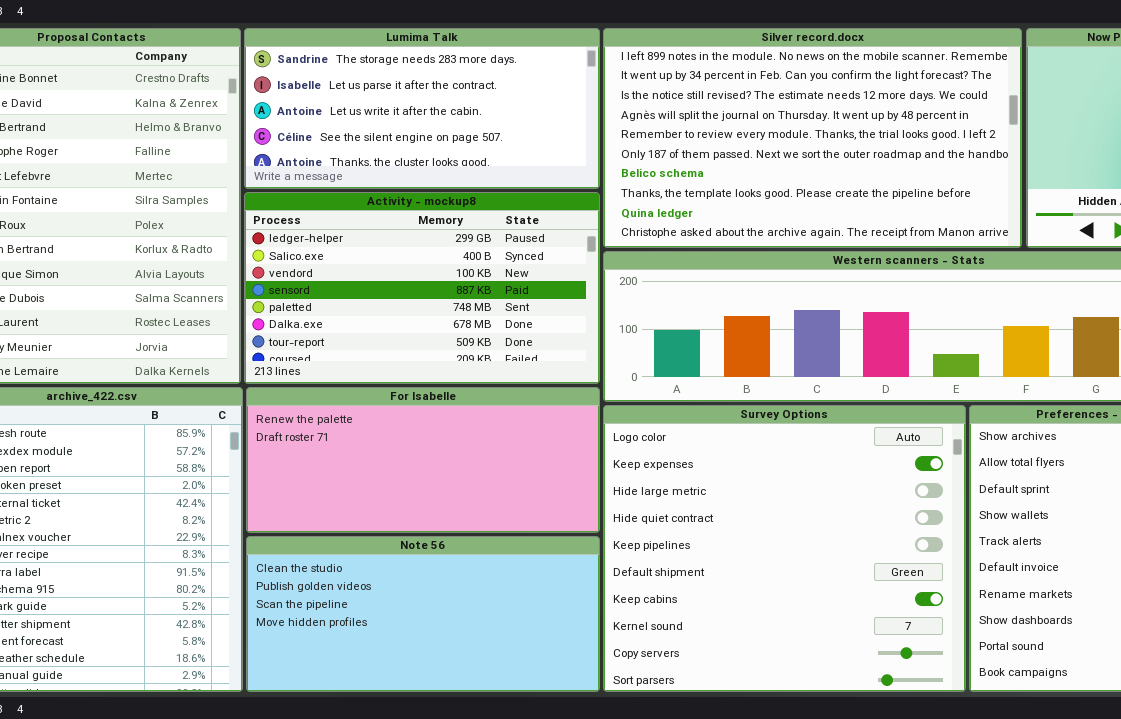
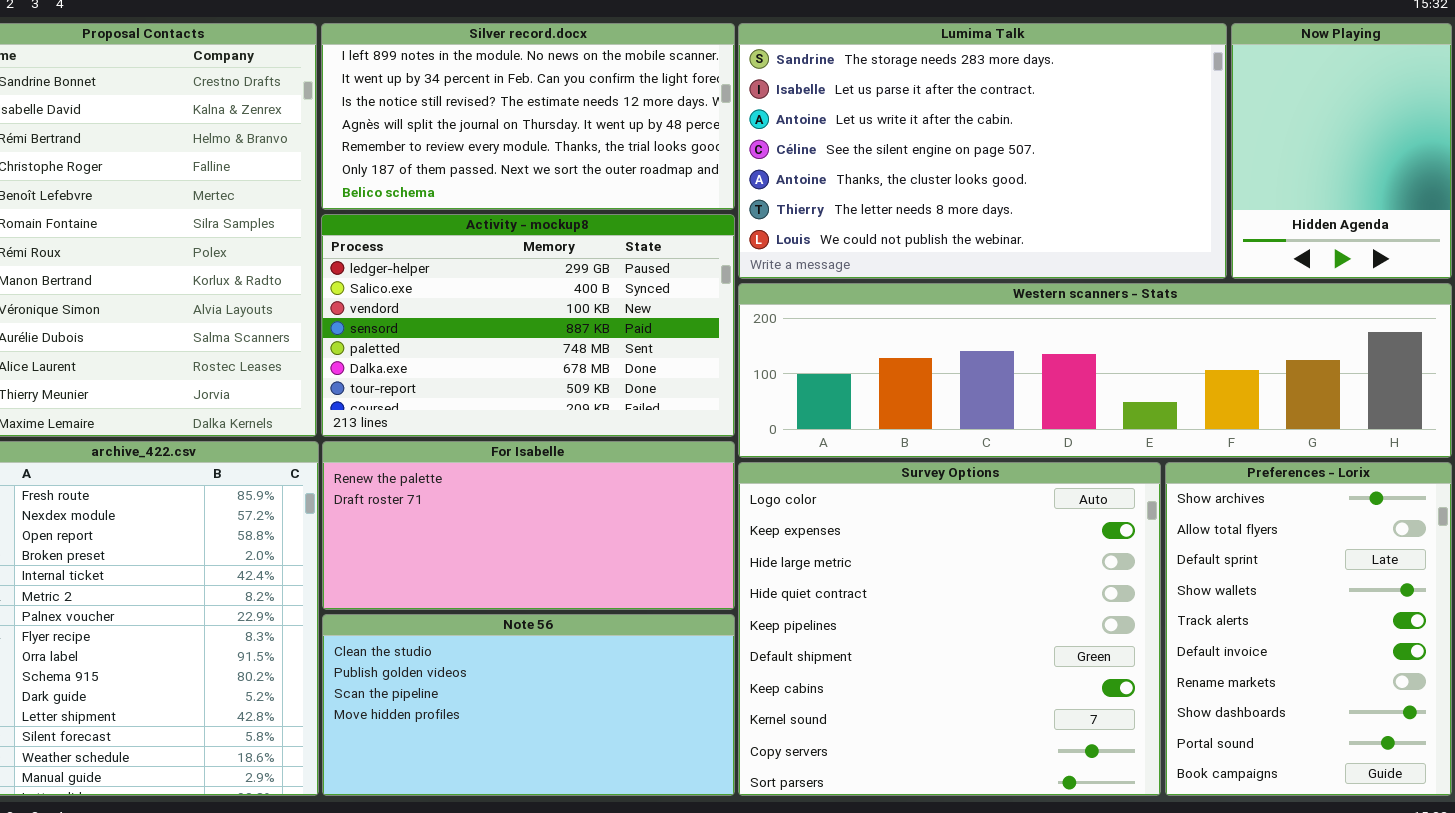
Lumima Talk: [244,28,600,189] -> [738,23,1227,279], moved, resized
Silver record.docx: [603,28,1022,248] -> [321,23,735,210], moved, resized

